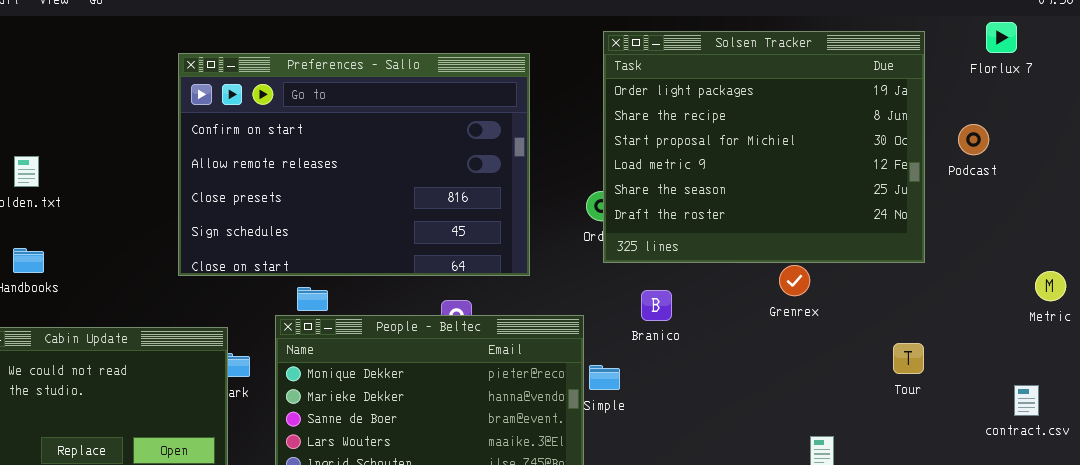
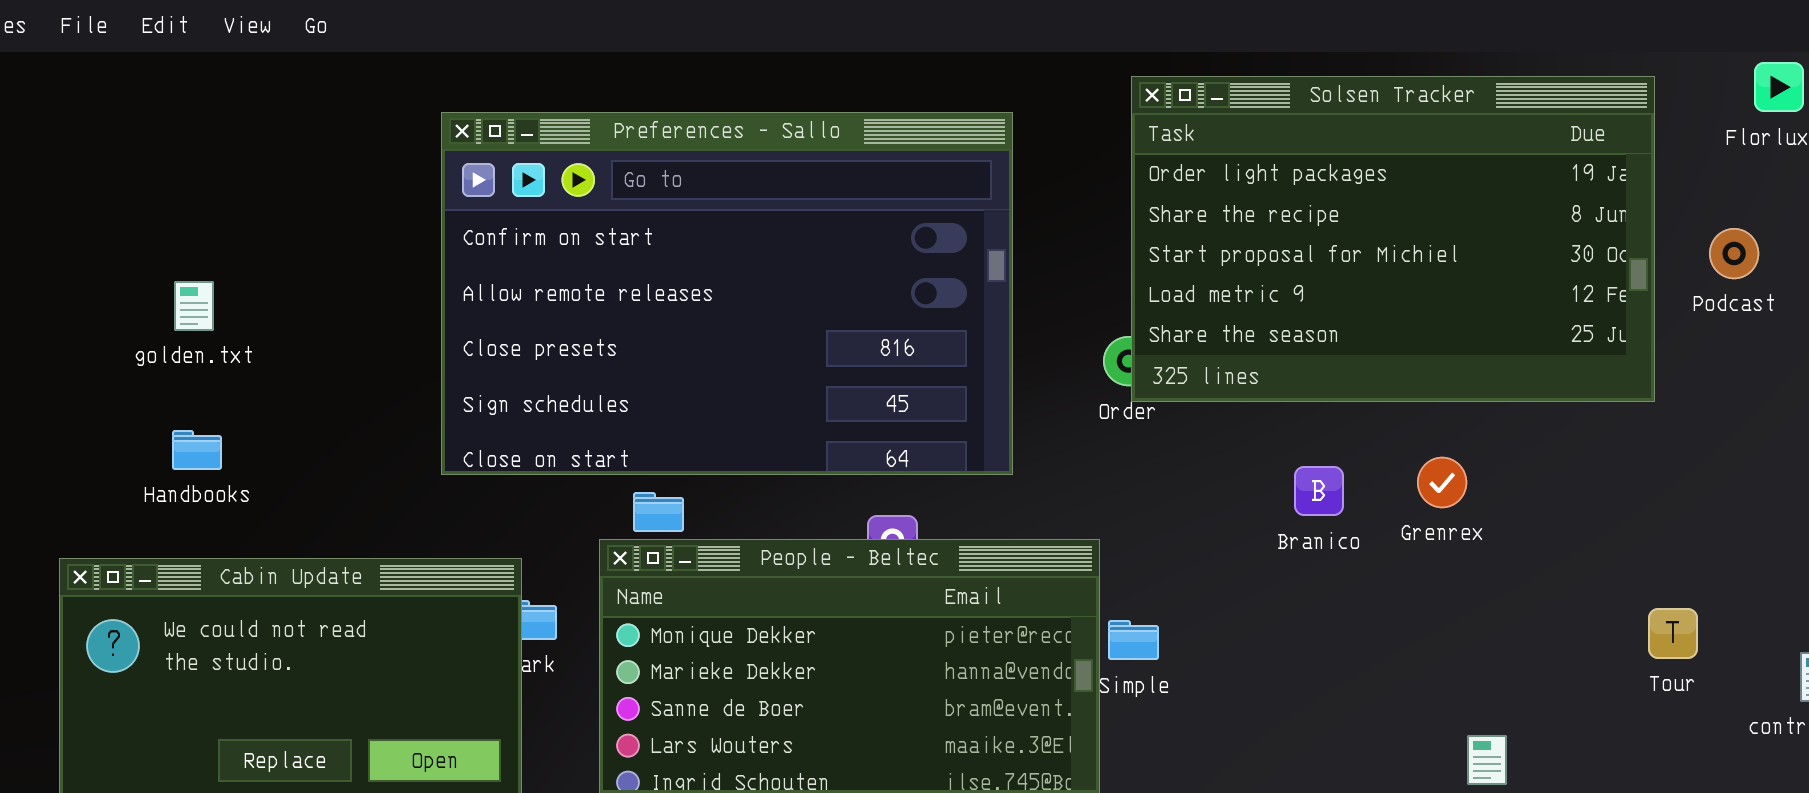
Solsen Tracker: [603,31,925,263] -> [1131,76,1655,402], resized
Branico: [641,290,672,321] -> [1294,466,1344,516], moved
Tour: [893,343,924,374] -> [1648,608,1698,659], moved

